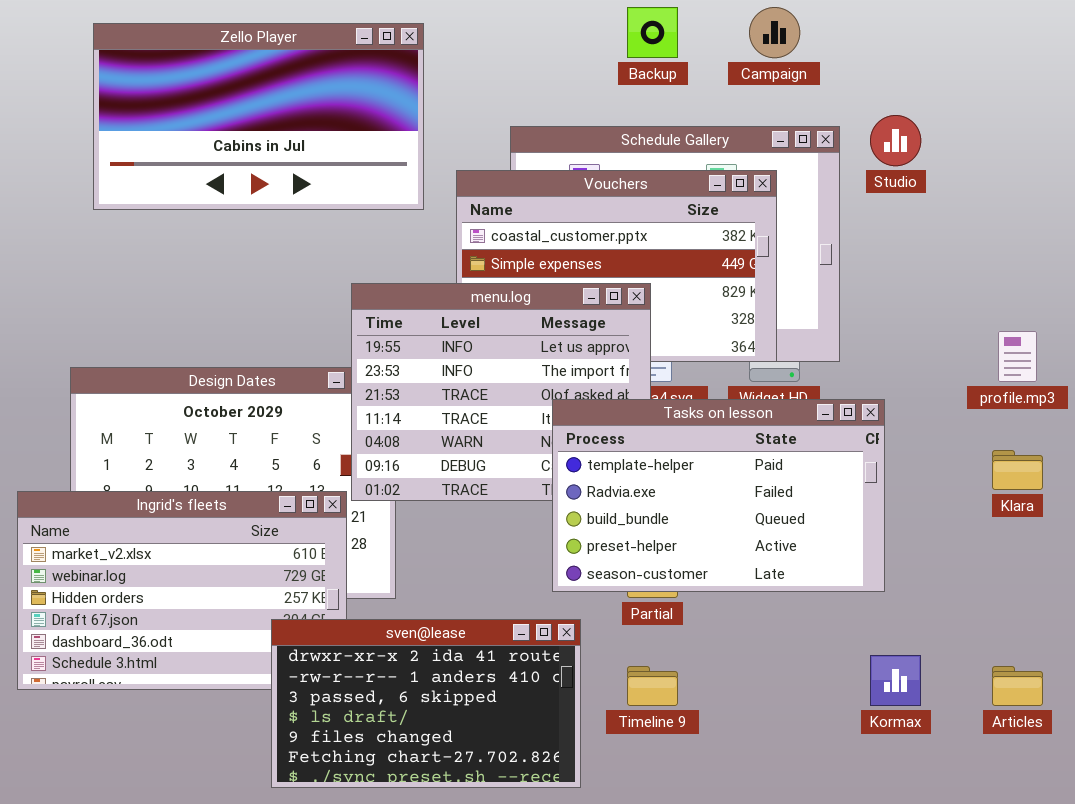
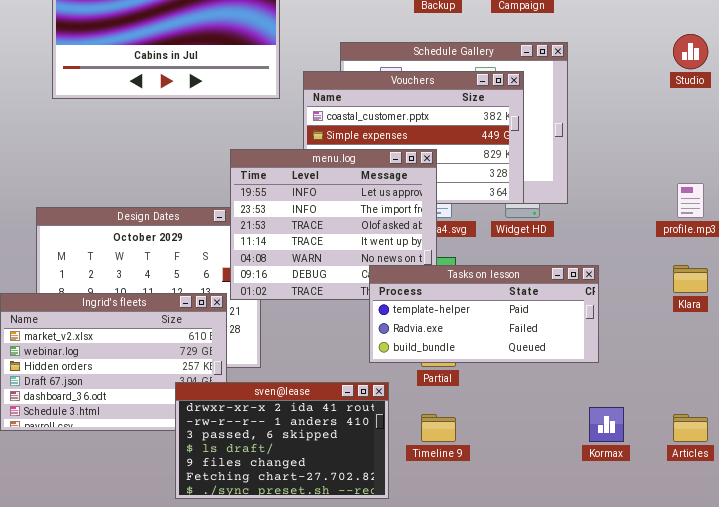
Studio: [870,115,921,166] -> [673,34,708,69], moved
Tasks on lesson: [552,399,885,592] -> [369,265,599,363], resized

